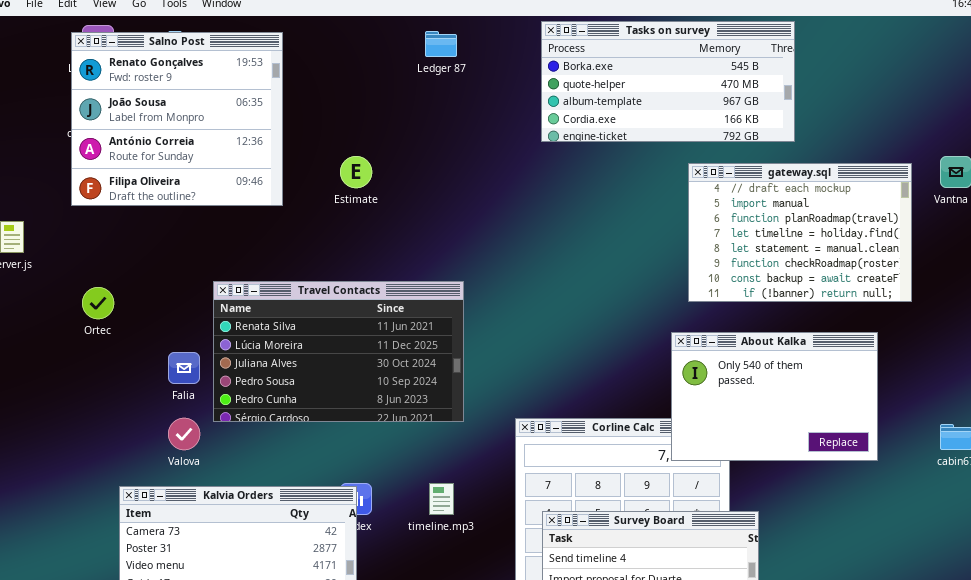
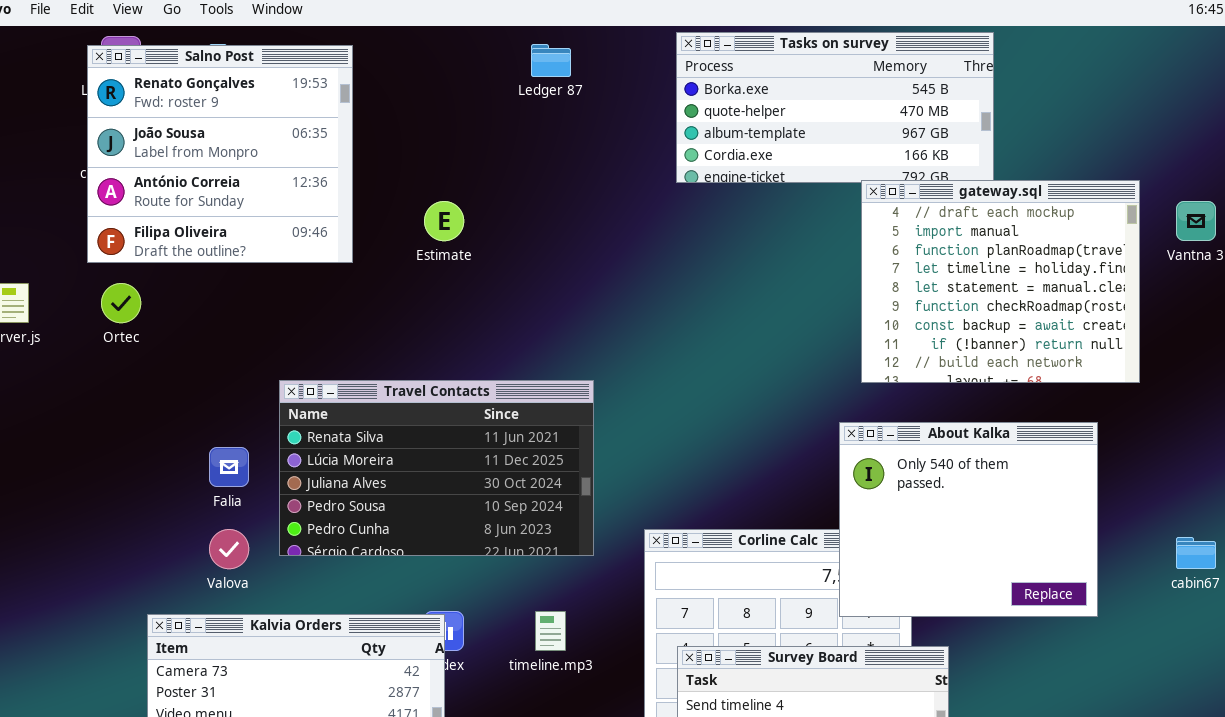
gateway.sql: [688,163,912,302] -> [861,180,1140,383], resized
Travel Contacts: [213,281,464,422] -> [279,380,594,556], moved
Ortec: [82,287,114,319] -> [101,283,141,323], moved
About Kalka: [671,332,878,461] -> [839,422,1098,617], resized

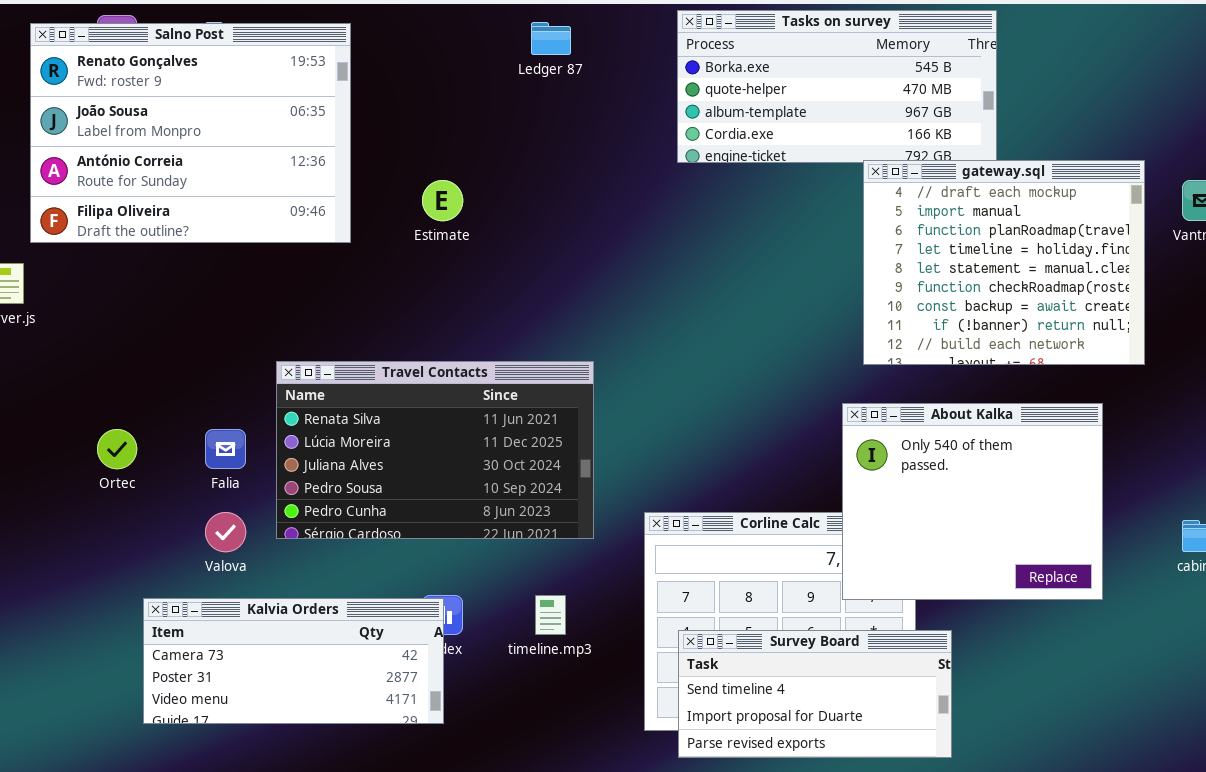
Salno Post: [87,45,353,263] -> [30,23,351,243], resized
Ortec: [101,283,141,323] -> [97,429,137,469], moved

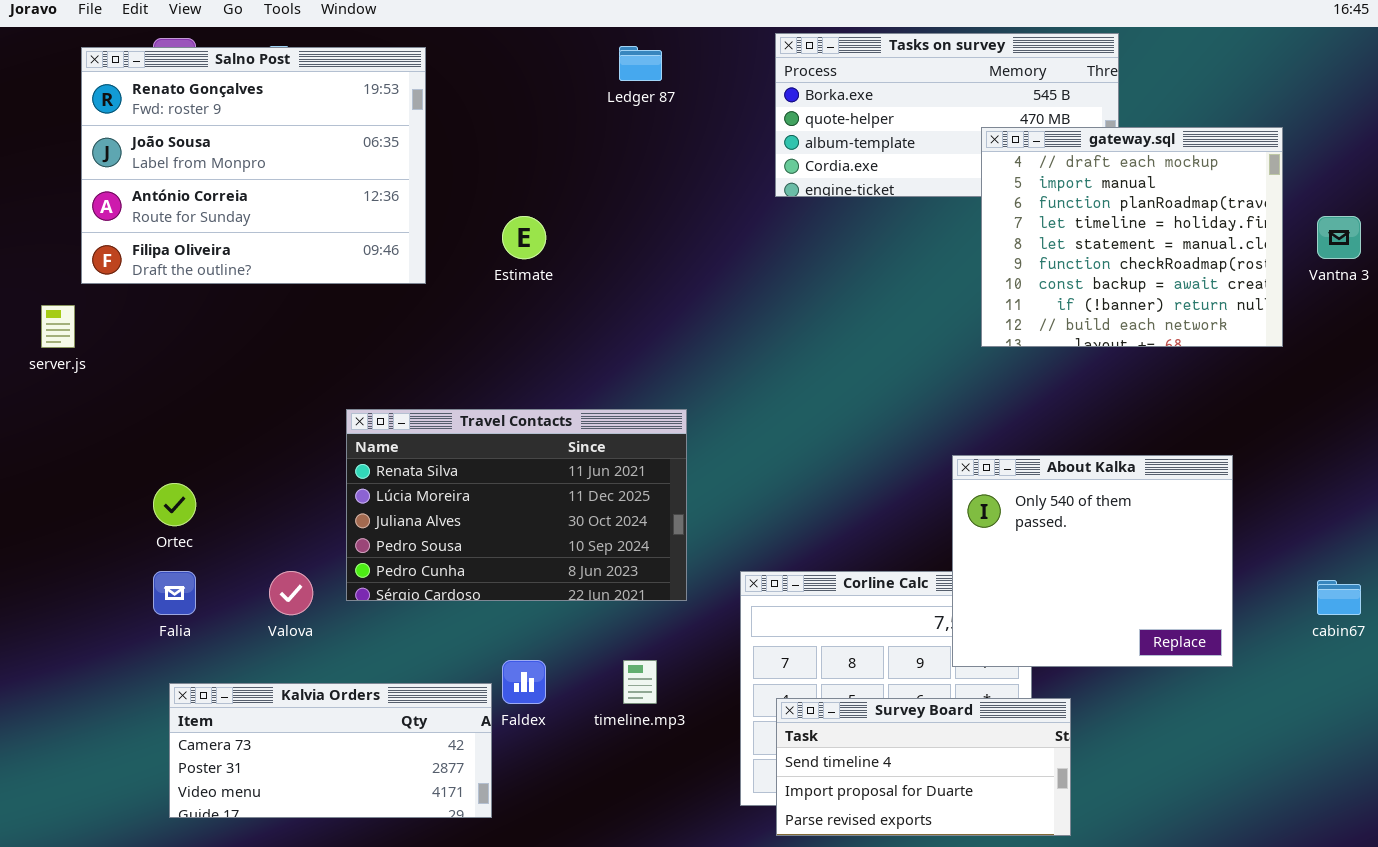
gateway.sql: [863,160,1145,365] -> [981,127,1283,347], moved
Falia: [205,429,246,469] -> [153,571,196,615], moved
Kalvia Orders: [143,598,444,724] -> [169,683,492,818], moved

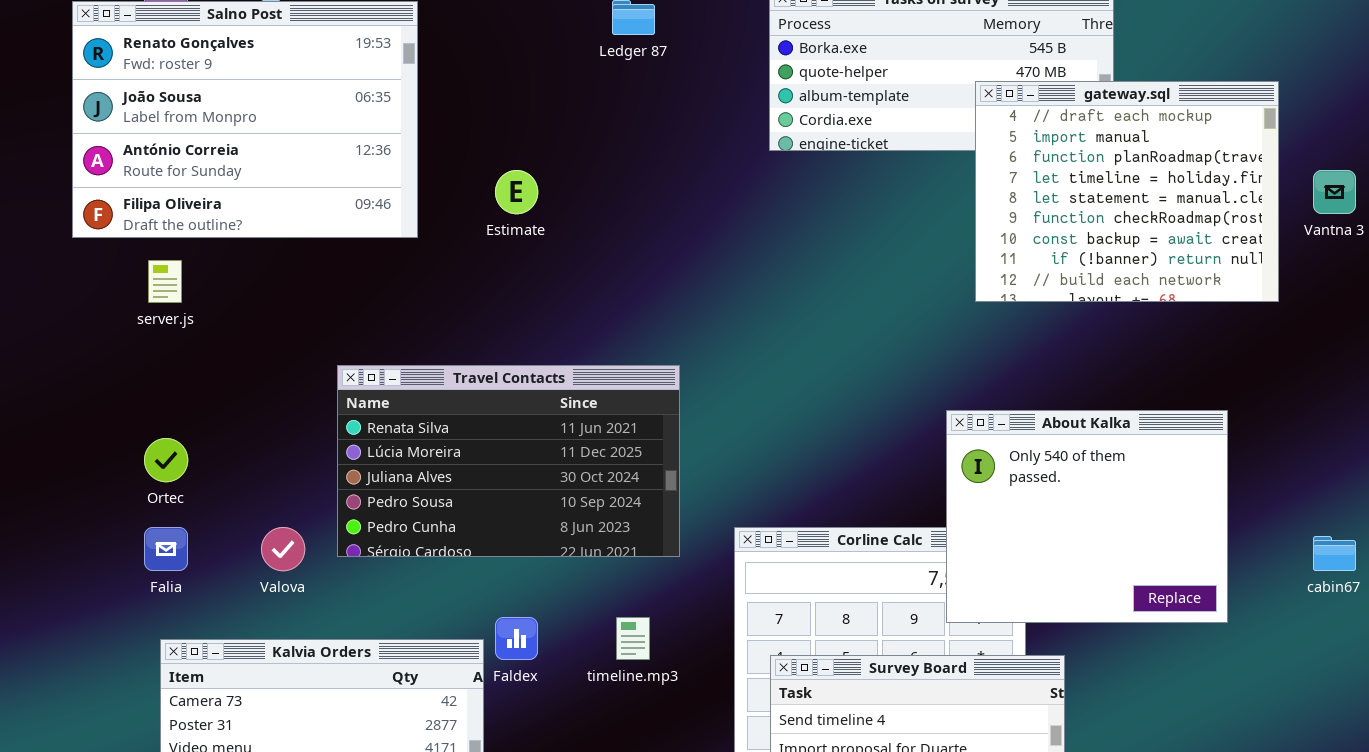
server.js: [41,305,75,348] -> [148,260,182,303], moved

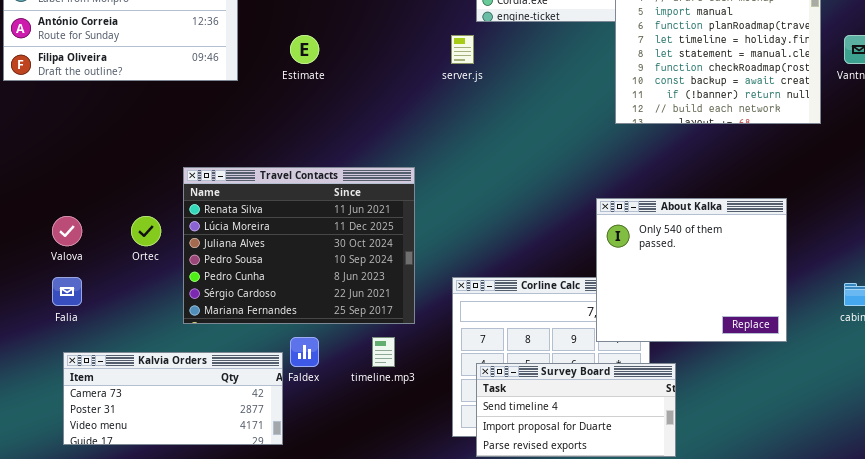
server.js: [148,260,182,303] -> [451,35,474,64], moved
Travel Contacts: [337,365,680,557] -> [183,167,415,324], resized
Ortec: [144,438,188,482] -> [131,216,161,246], moved
Valova: [261,527,305,571] -> [52,216,82,246], moved

